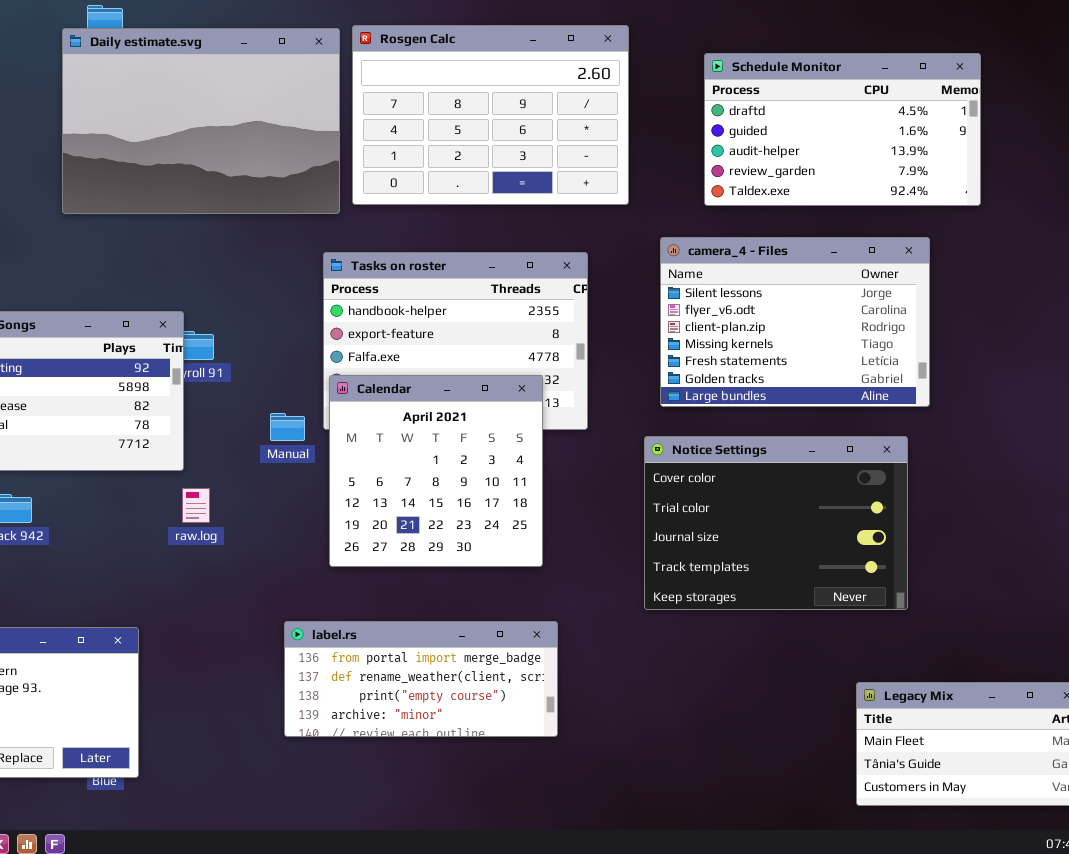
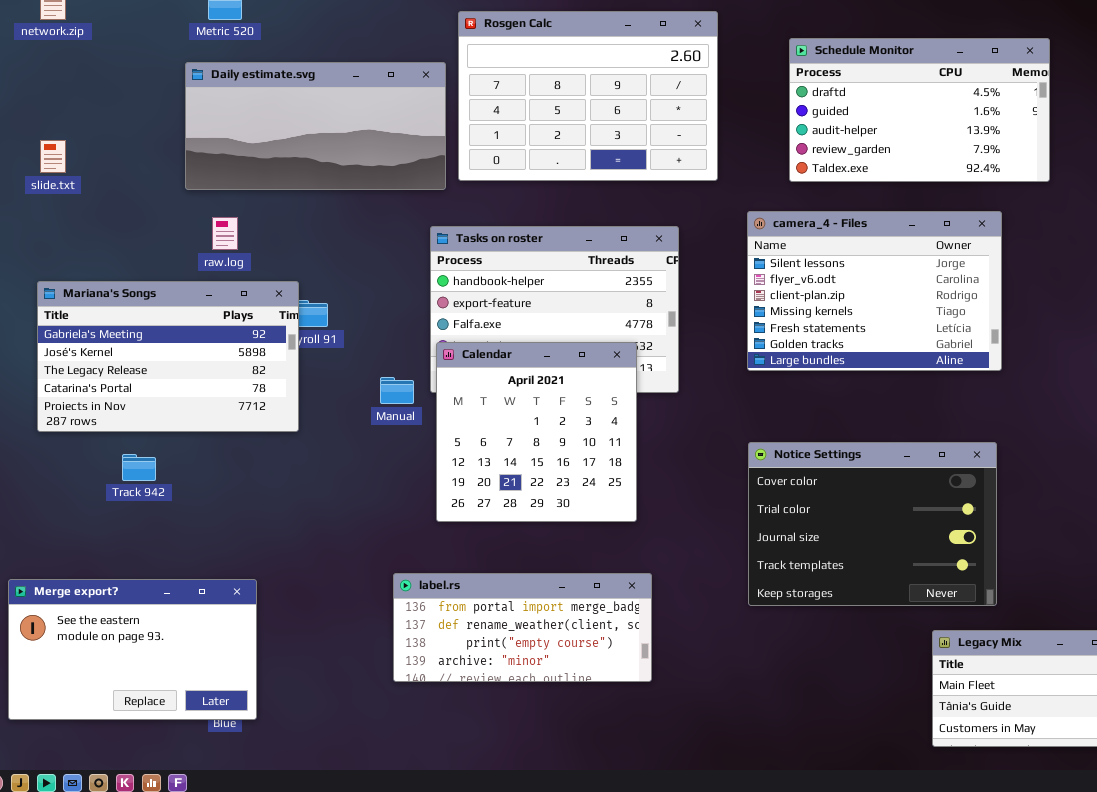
Daily estimate.svg: [62,28,340,214] -> [185,62,446,190], resized
Notice Settings: [644,436,908,610] -> [748,442,997,606], moved
raw.log: [182,488,210,523] -> [212,217,238,250], moved

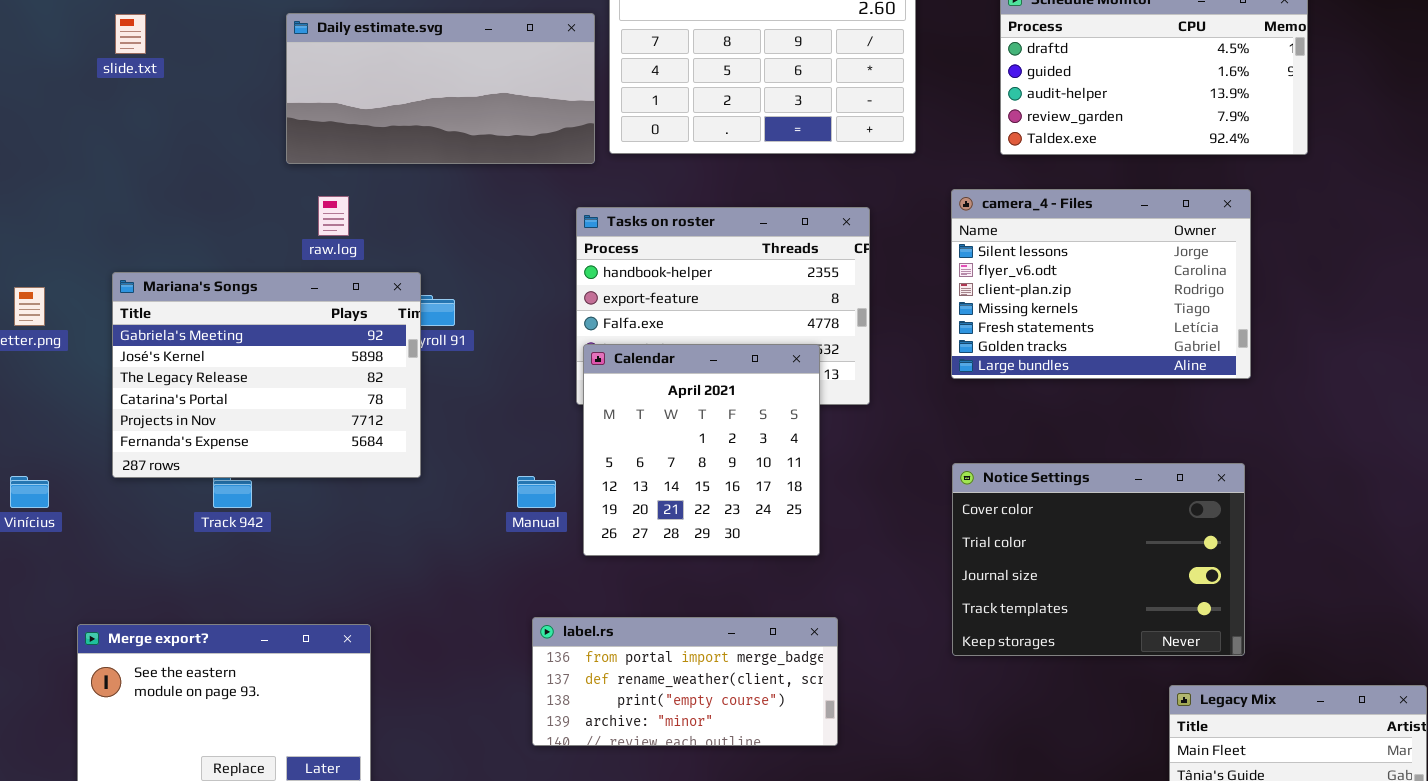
slide.txt: [40,140,66,173] -> [115,14,146,54], moved
Mariana's Songs: [37,281,299,432] -> [112,272,421,478], resized
Manual: [380,377,414,404] -> [517,476,556,508], moved

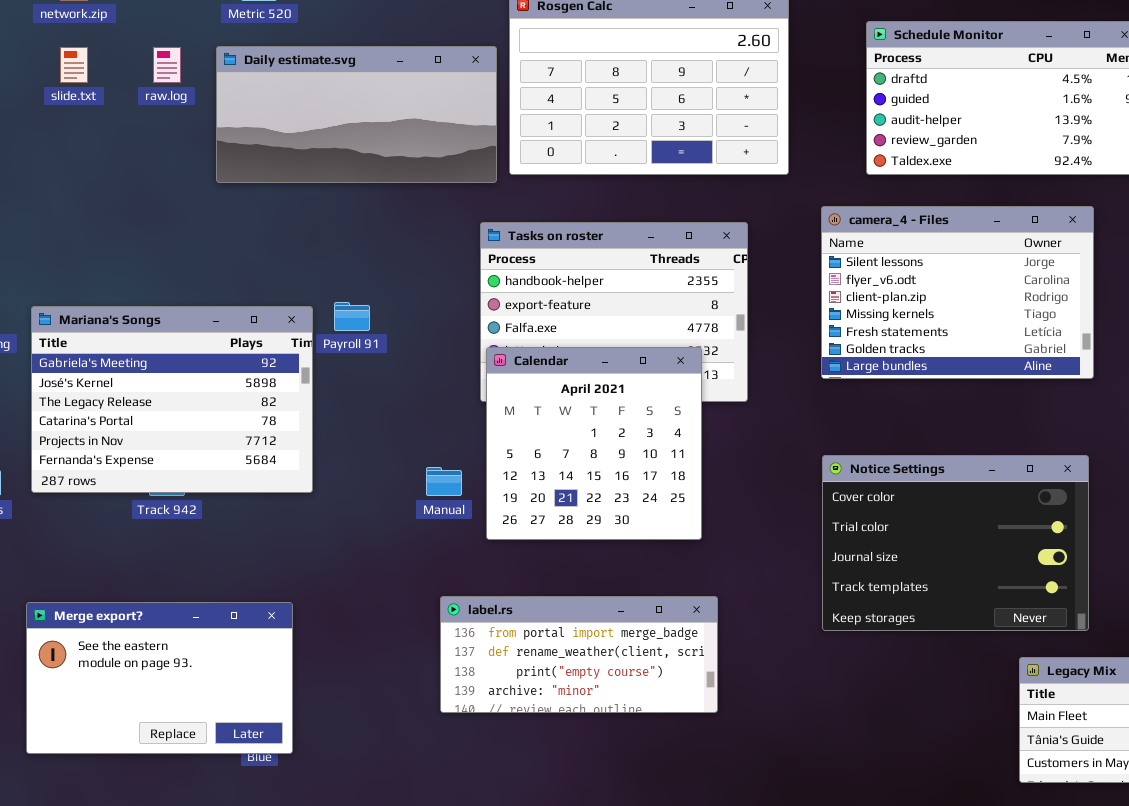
raw.log: [318,196,349,236] -> [153,47,181,83], moved
Mariana's Songs: [112,272,421,478] -> [31,306,313,493], moved

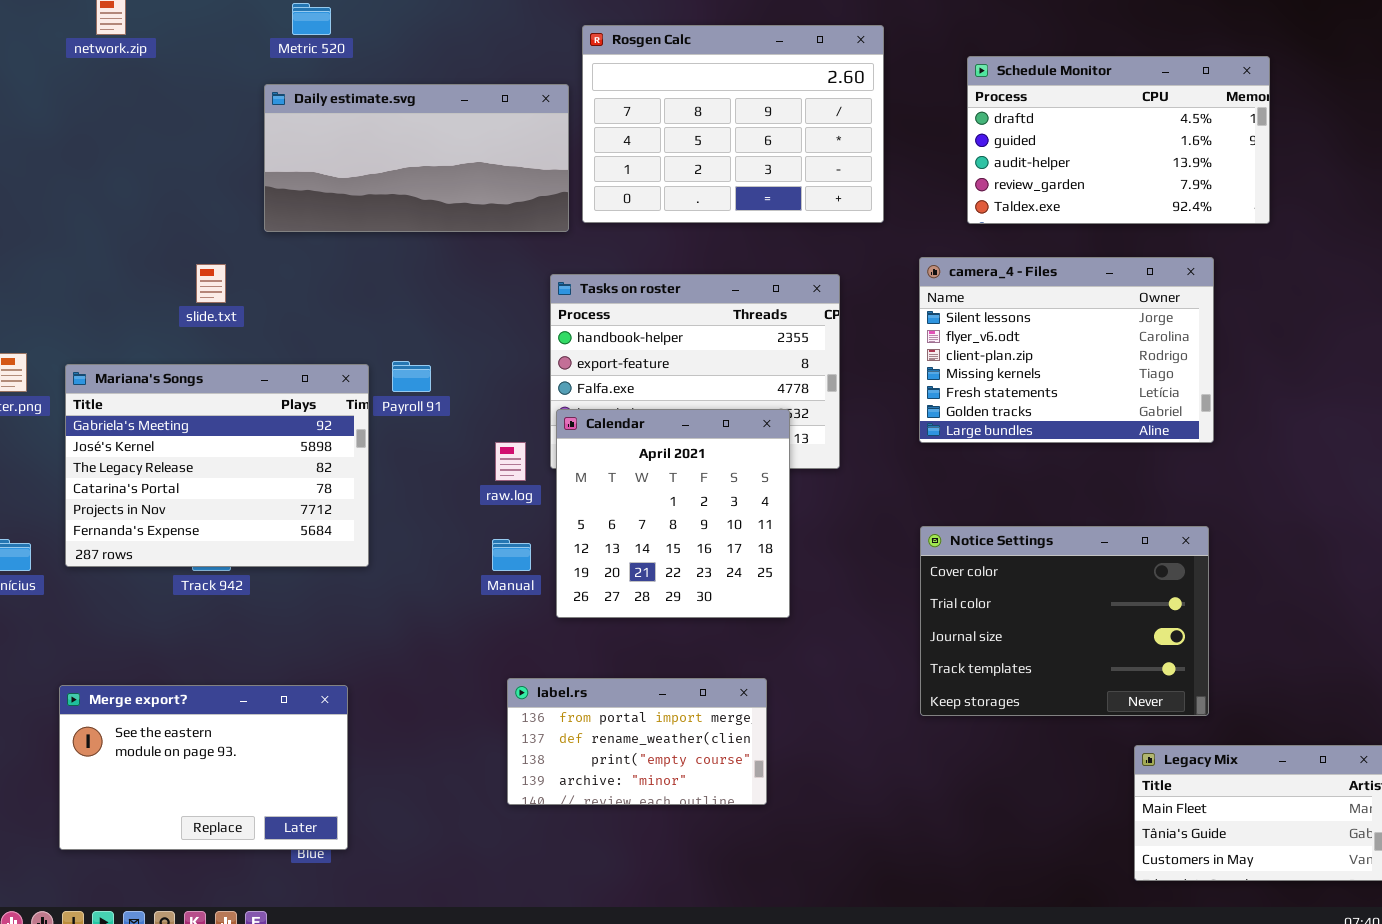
slide.txt: [60,47,88,83] -> [196,264,226,303], moved
raw.log: [153,47,181,83] -> [495,442,526,481], moved
label.rs: [440,596,718,713] -> [507,678,767,805], resized

